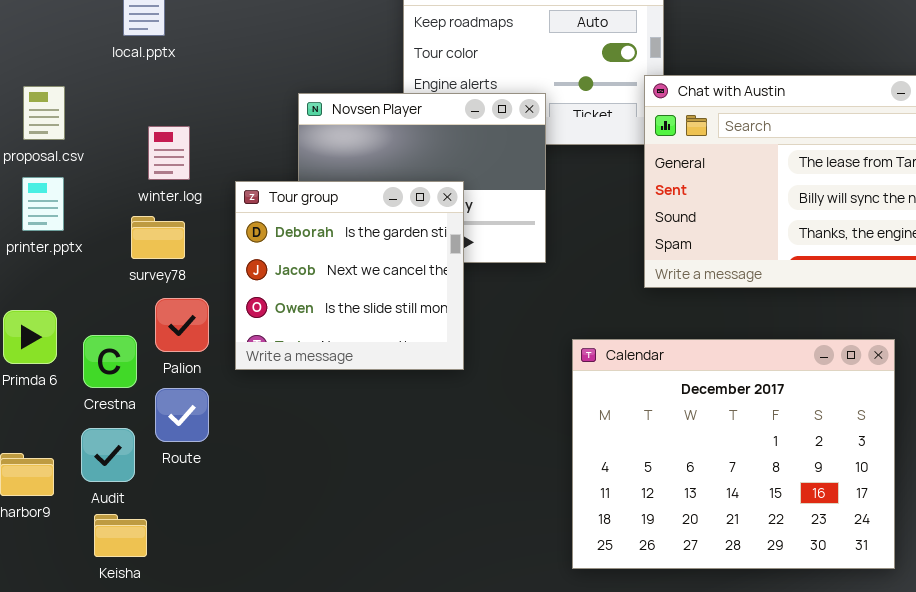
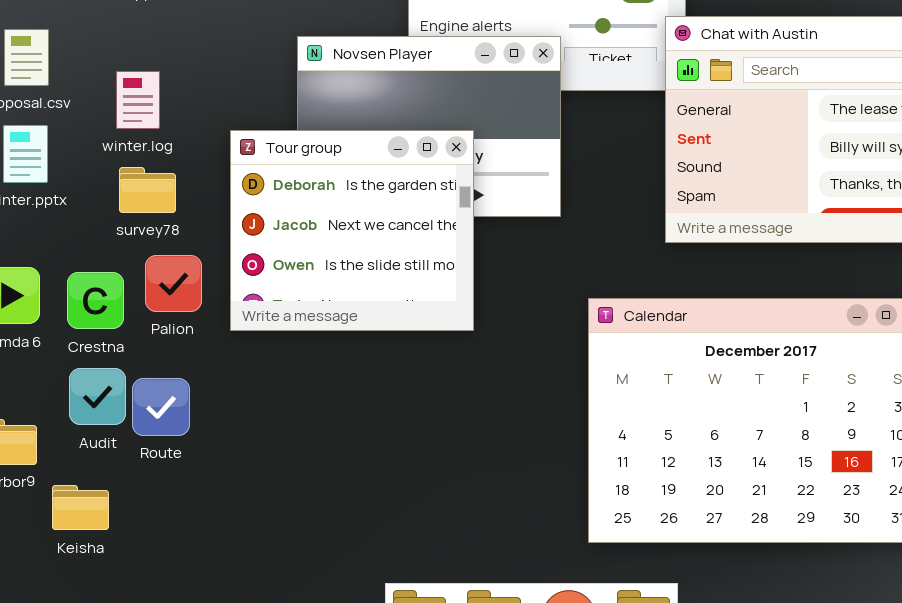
winter.log: [148,126,190,180] -> [116,71,160,129], moved
Crestna: [83,335,137,388] -> [67,272,124,329], moved
Route: [155,388,209,442] -> [132,378,190,436], moved
Audit: [81,428,135,482] -> [69,368,126,425], moved
Keisha: [94,514,147,557] -> [52,485,109,530], moved

